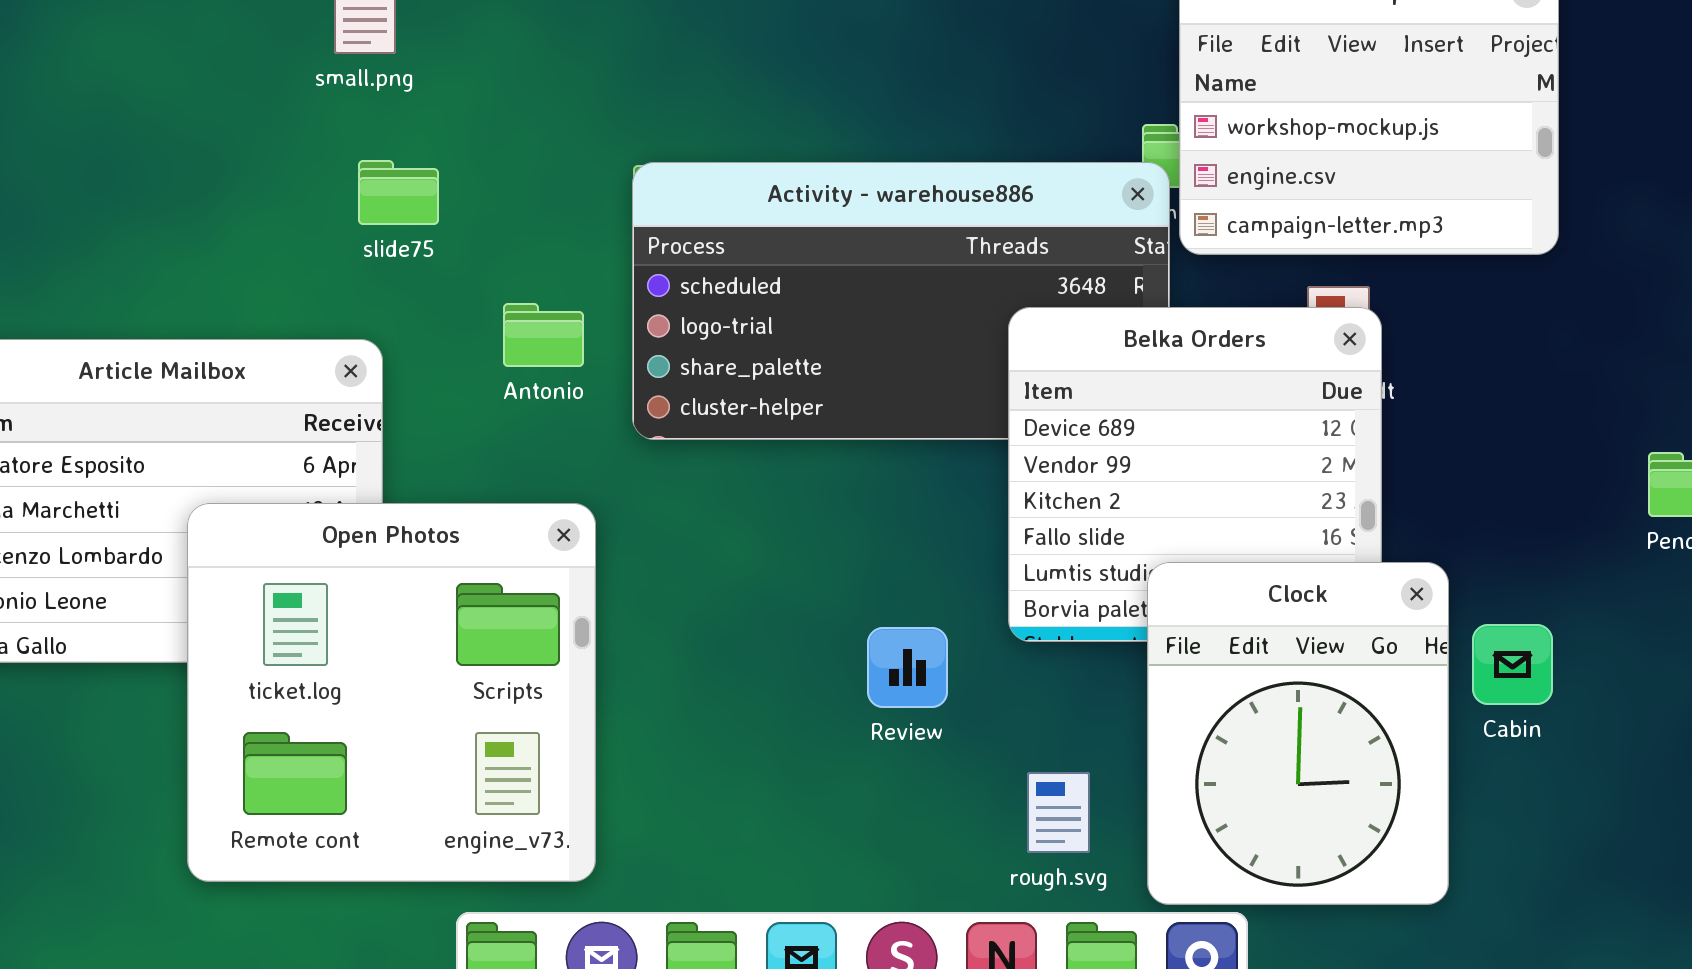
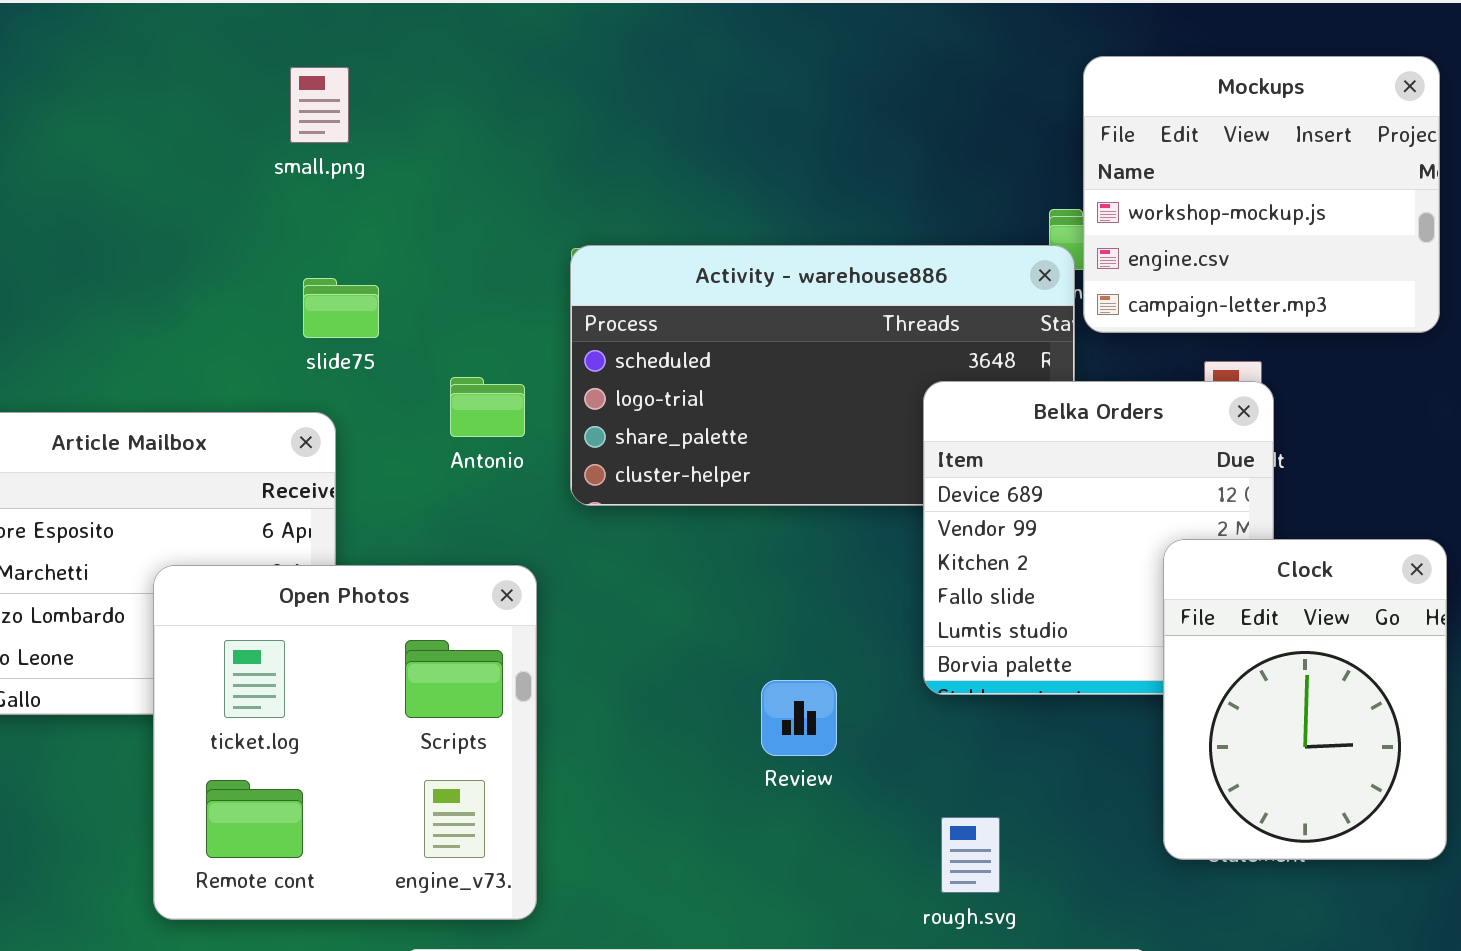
slide75: [358,160,439,225] -> [303,278,379,338], moved
Clock: [1147,562,1449,905] -> [1163,539,1447,860], moved
Review: [867,627,948,708] -> [761,680,837,756], moved

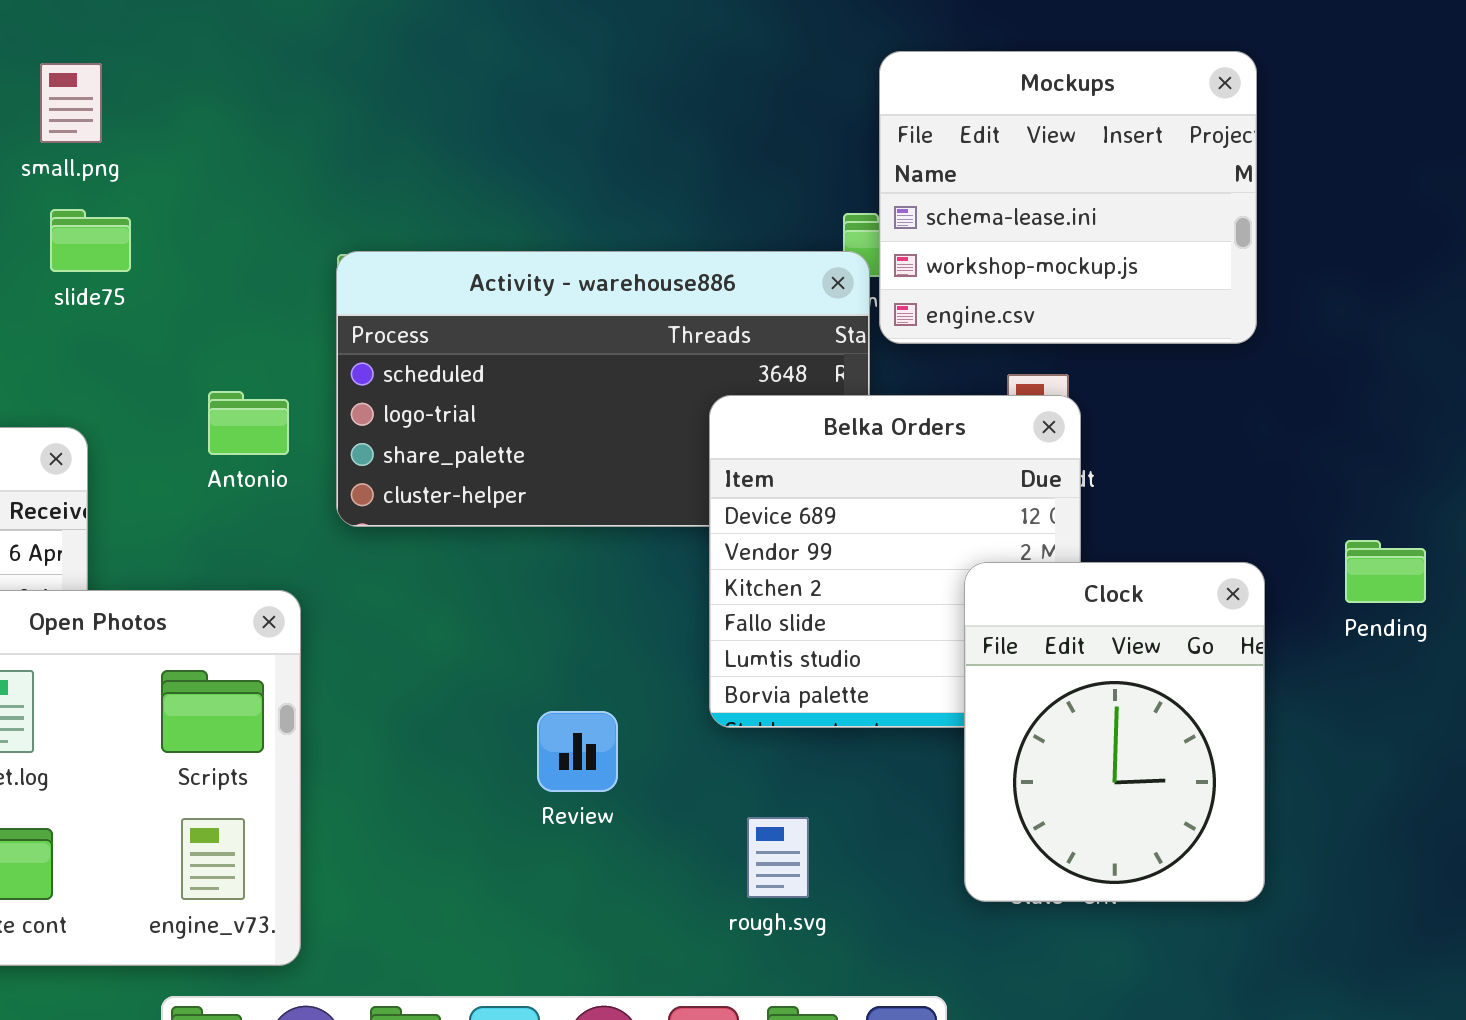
Mockups: [1083,56,1440,333] -> [879,51,1257,344], scrolled up 1 row
slide75: [303,278,379,338] -> [50,209,131,272], moved
rough.svg: [941,817,1000,893] -> [747,817,809,898], moved

